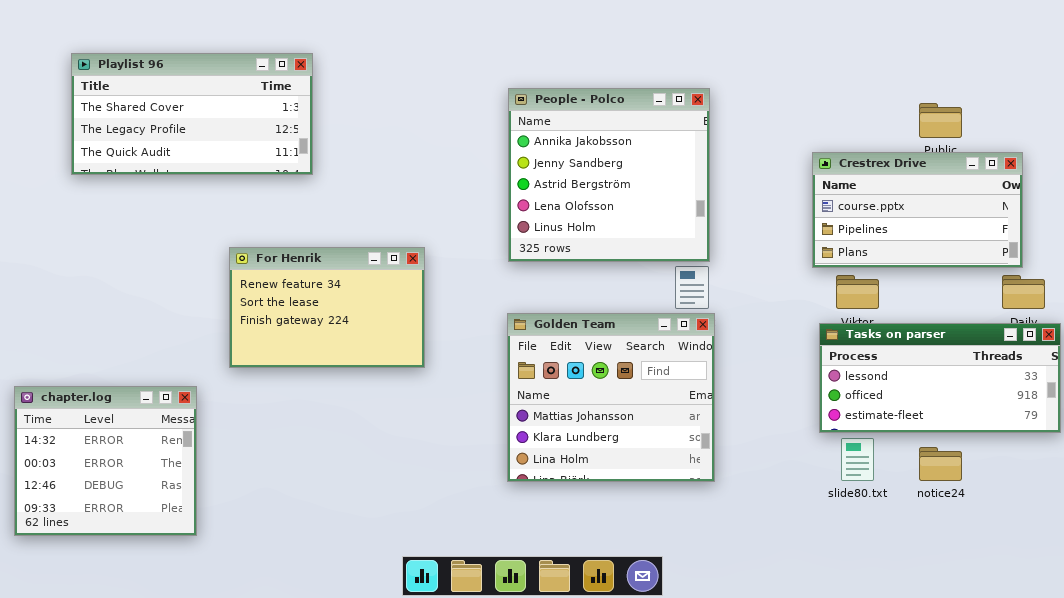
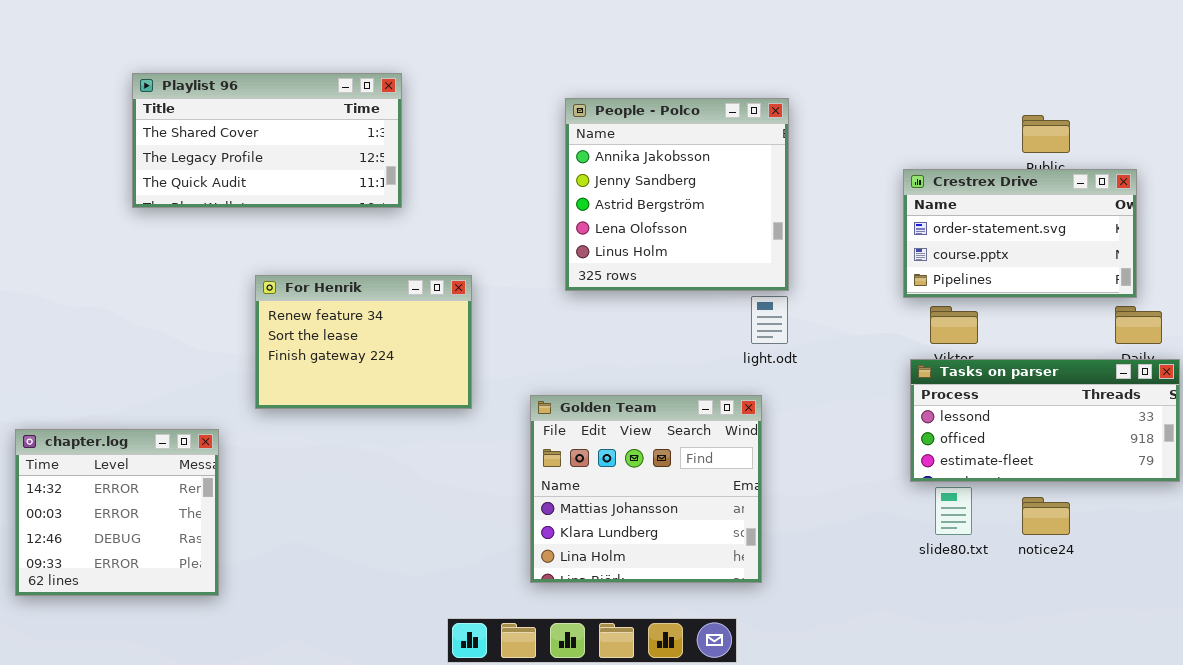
Playlist 96: [71,53,313,175] -> [132,73,402,208], moved
Crestrex Drive: [812,152,1023,268] -> [903,169,1137,298], scrolled up 1 row
Golden Team: [507,313,715,482] -> [530,395,762,583], moved

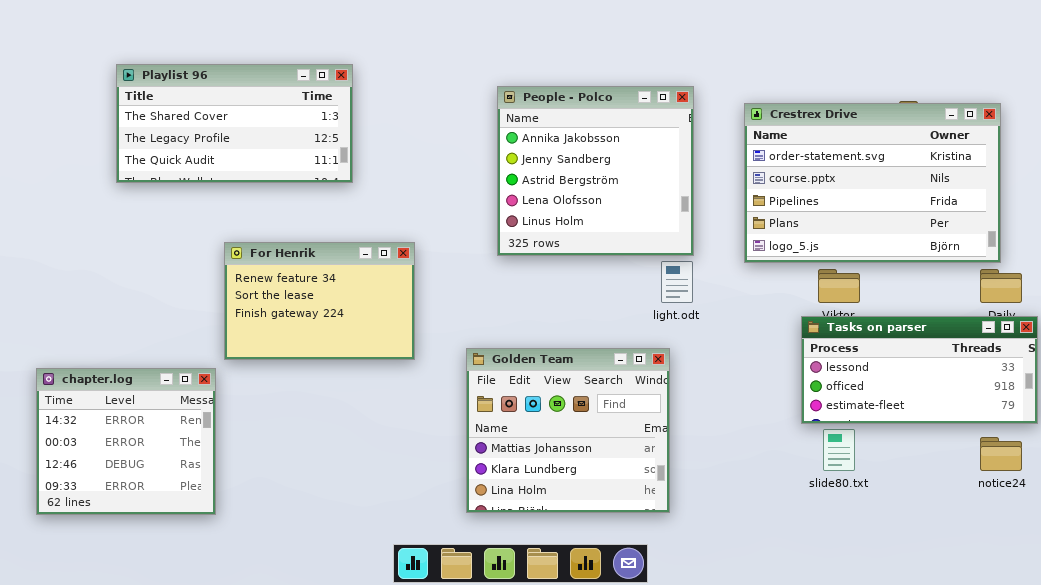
Crestrex Drive: [903,169,1137,298] -> [744,103,1001,263], resized
chapter.log: [15,429,219,596] -> [36,368,216,515], moved
notice24: [1022,497,1070,535] -> [980,437,1022,471], moved

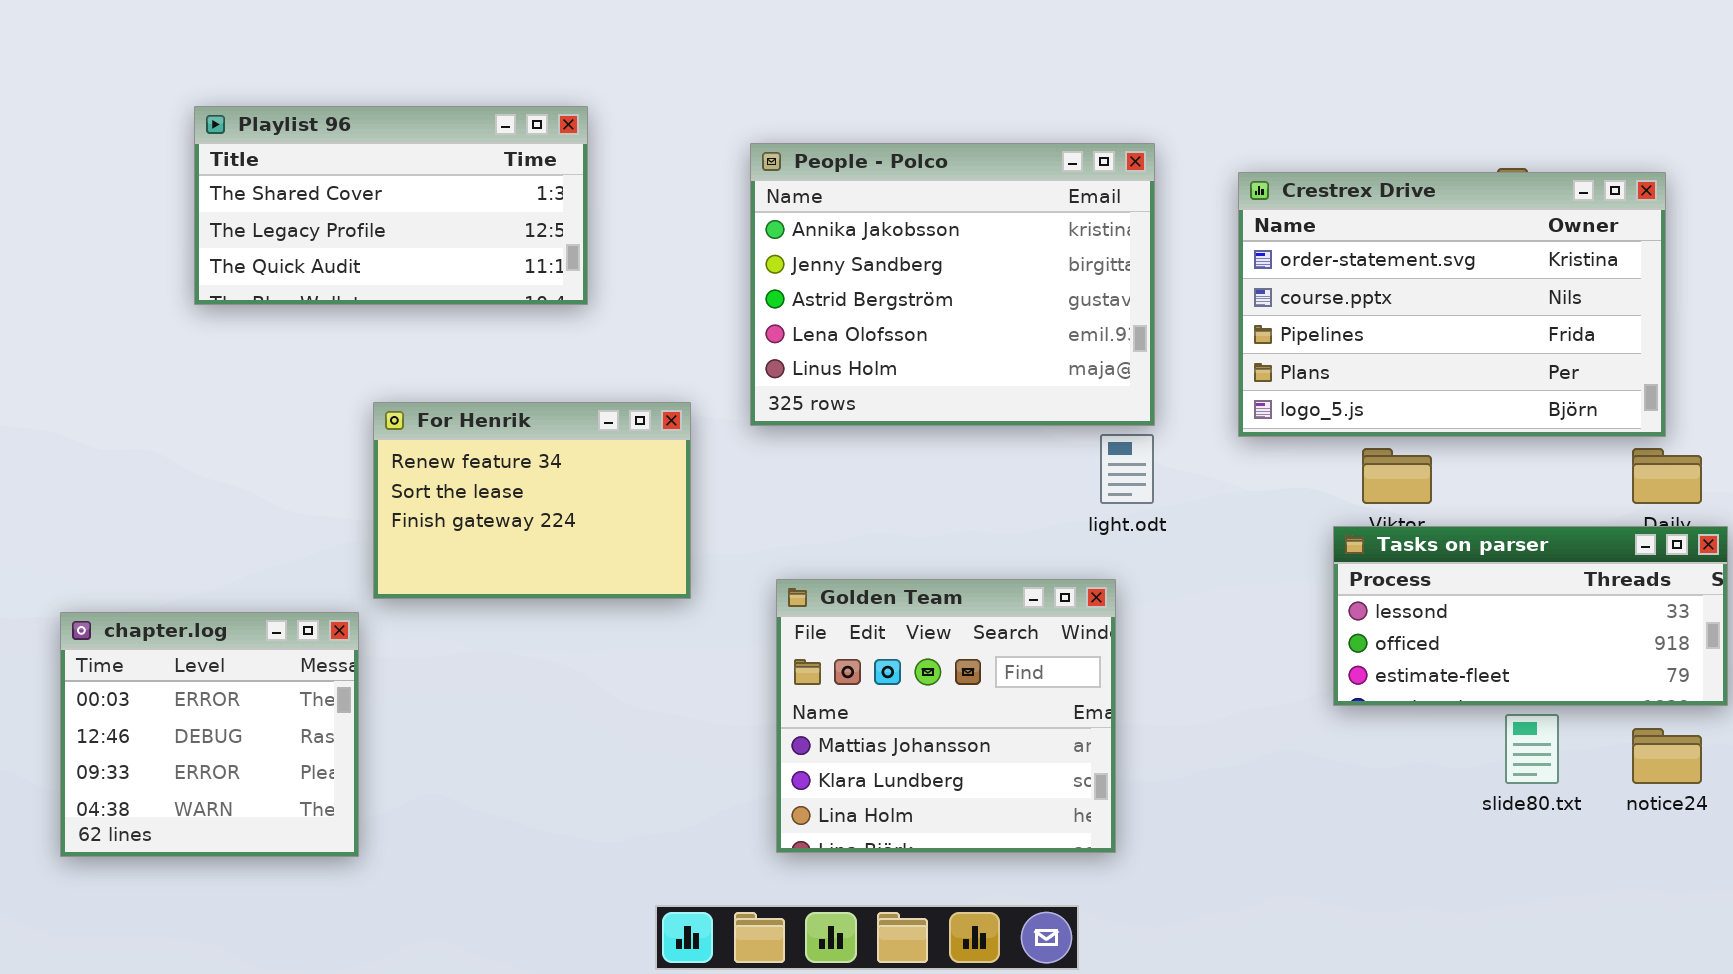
People - Polco: [497,86,694,256] -> [750,143,1155,426], resized
chapter.log: [36,368,216,515] -> [60,612,359,857], scrolled down 1 row
slide80.txt: [823,429,855,471] -> [1505,714,1559,784], moved

